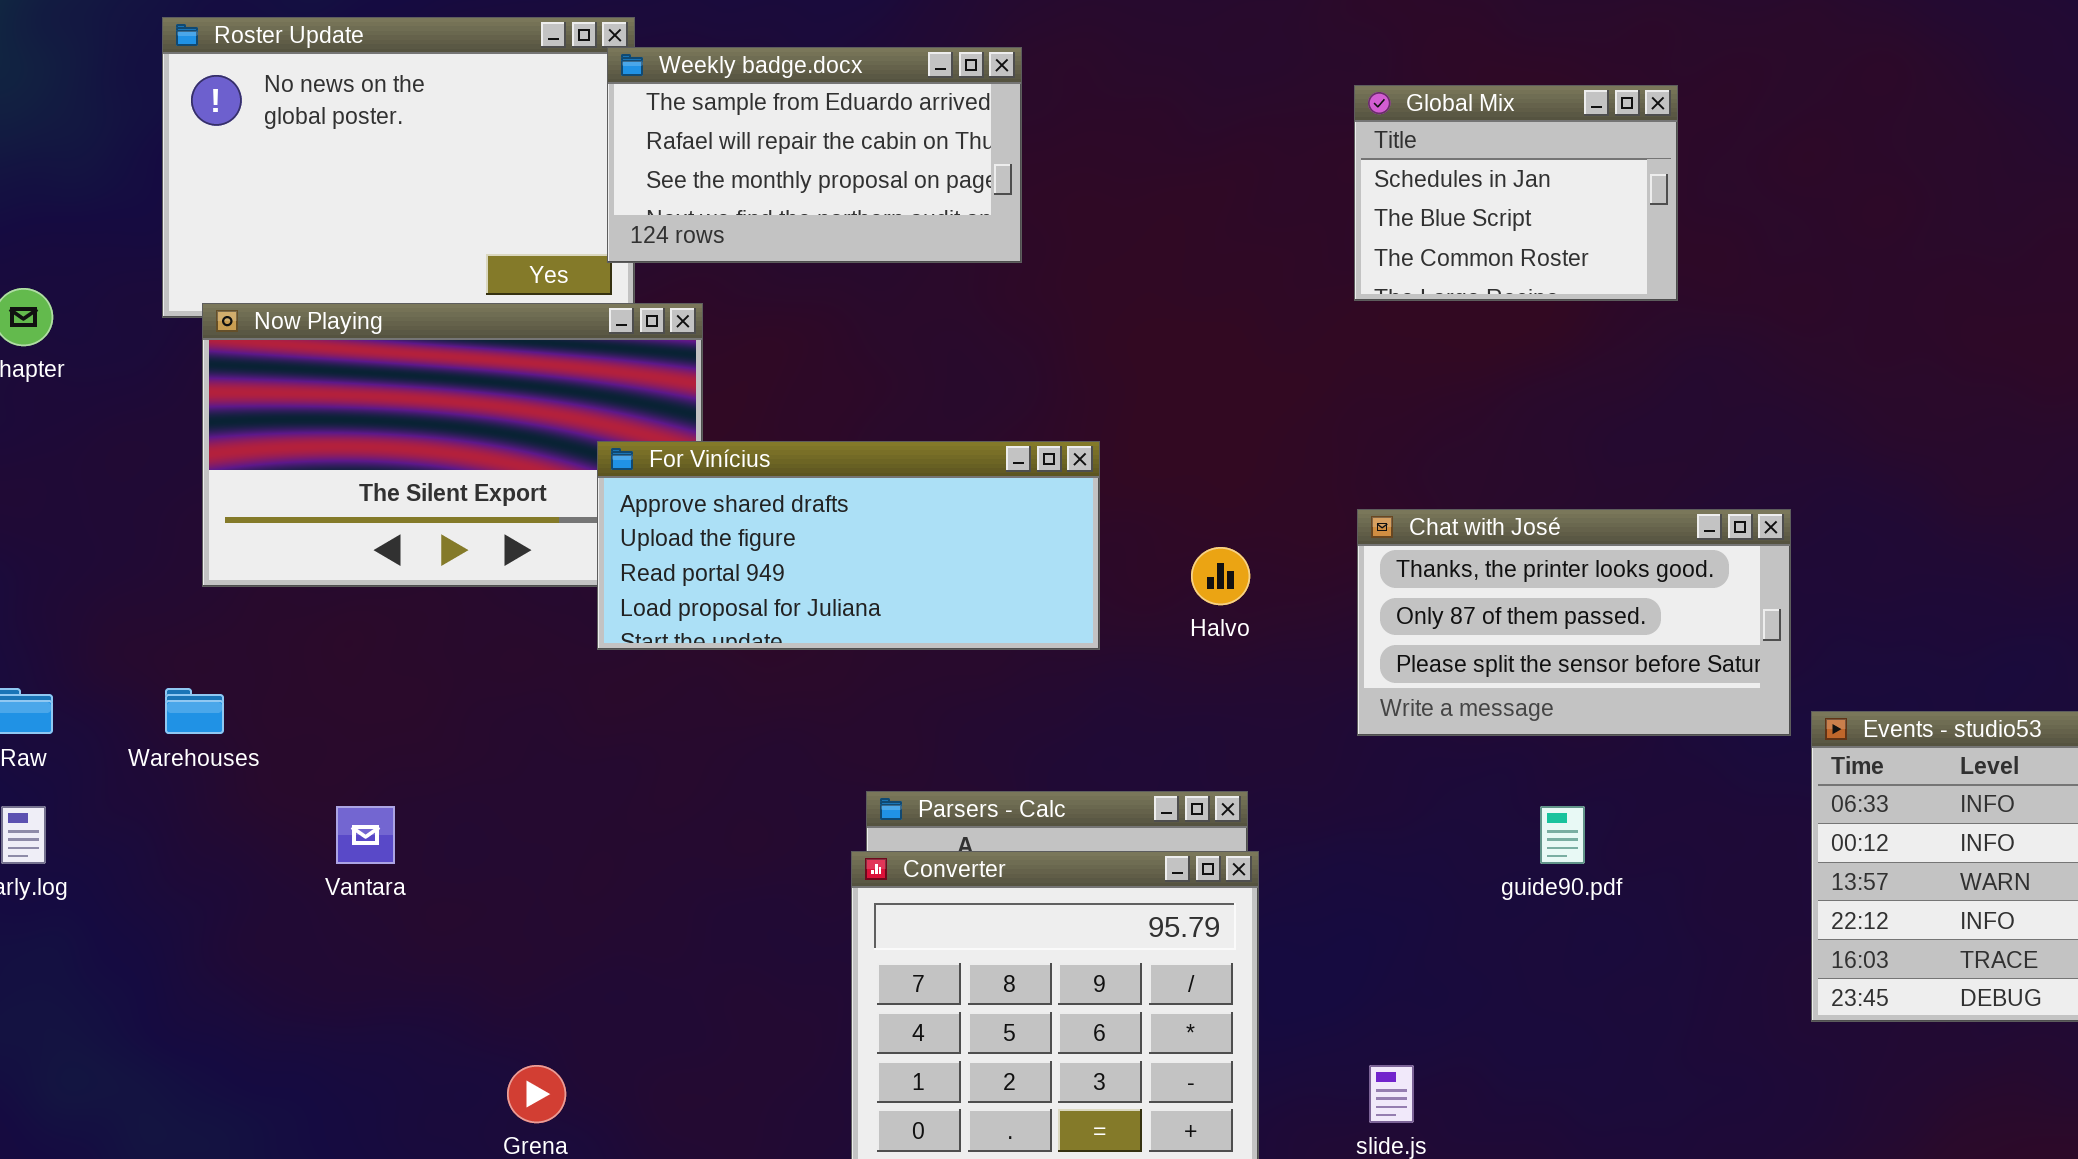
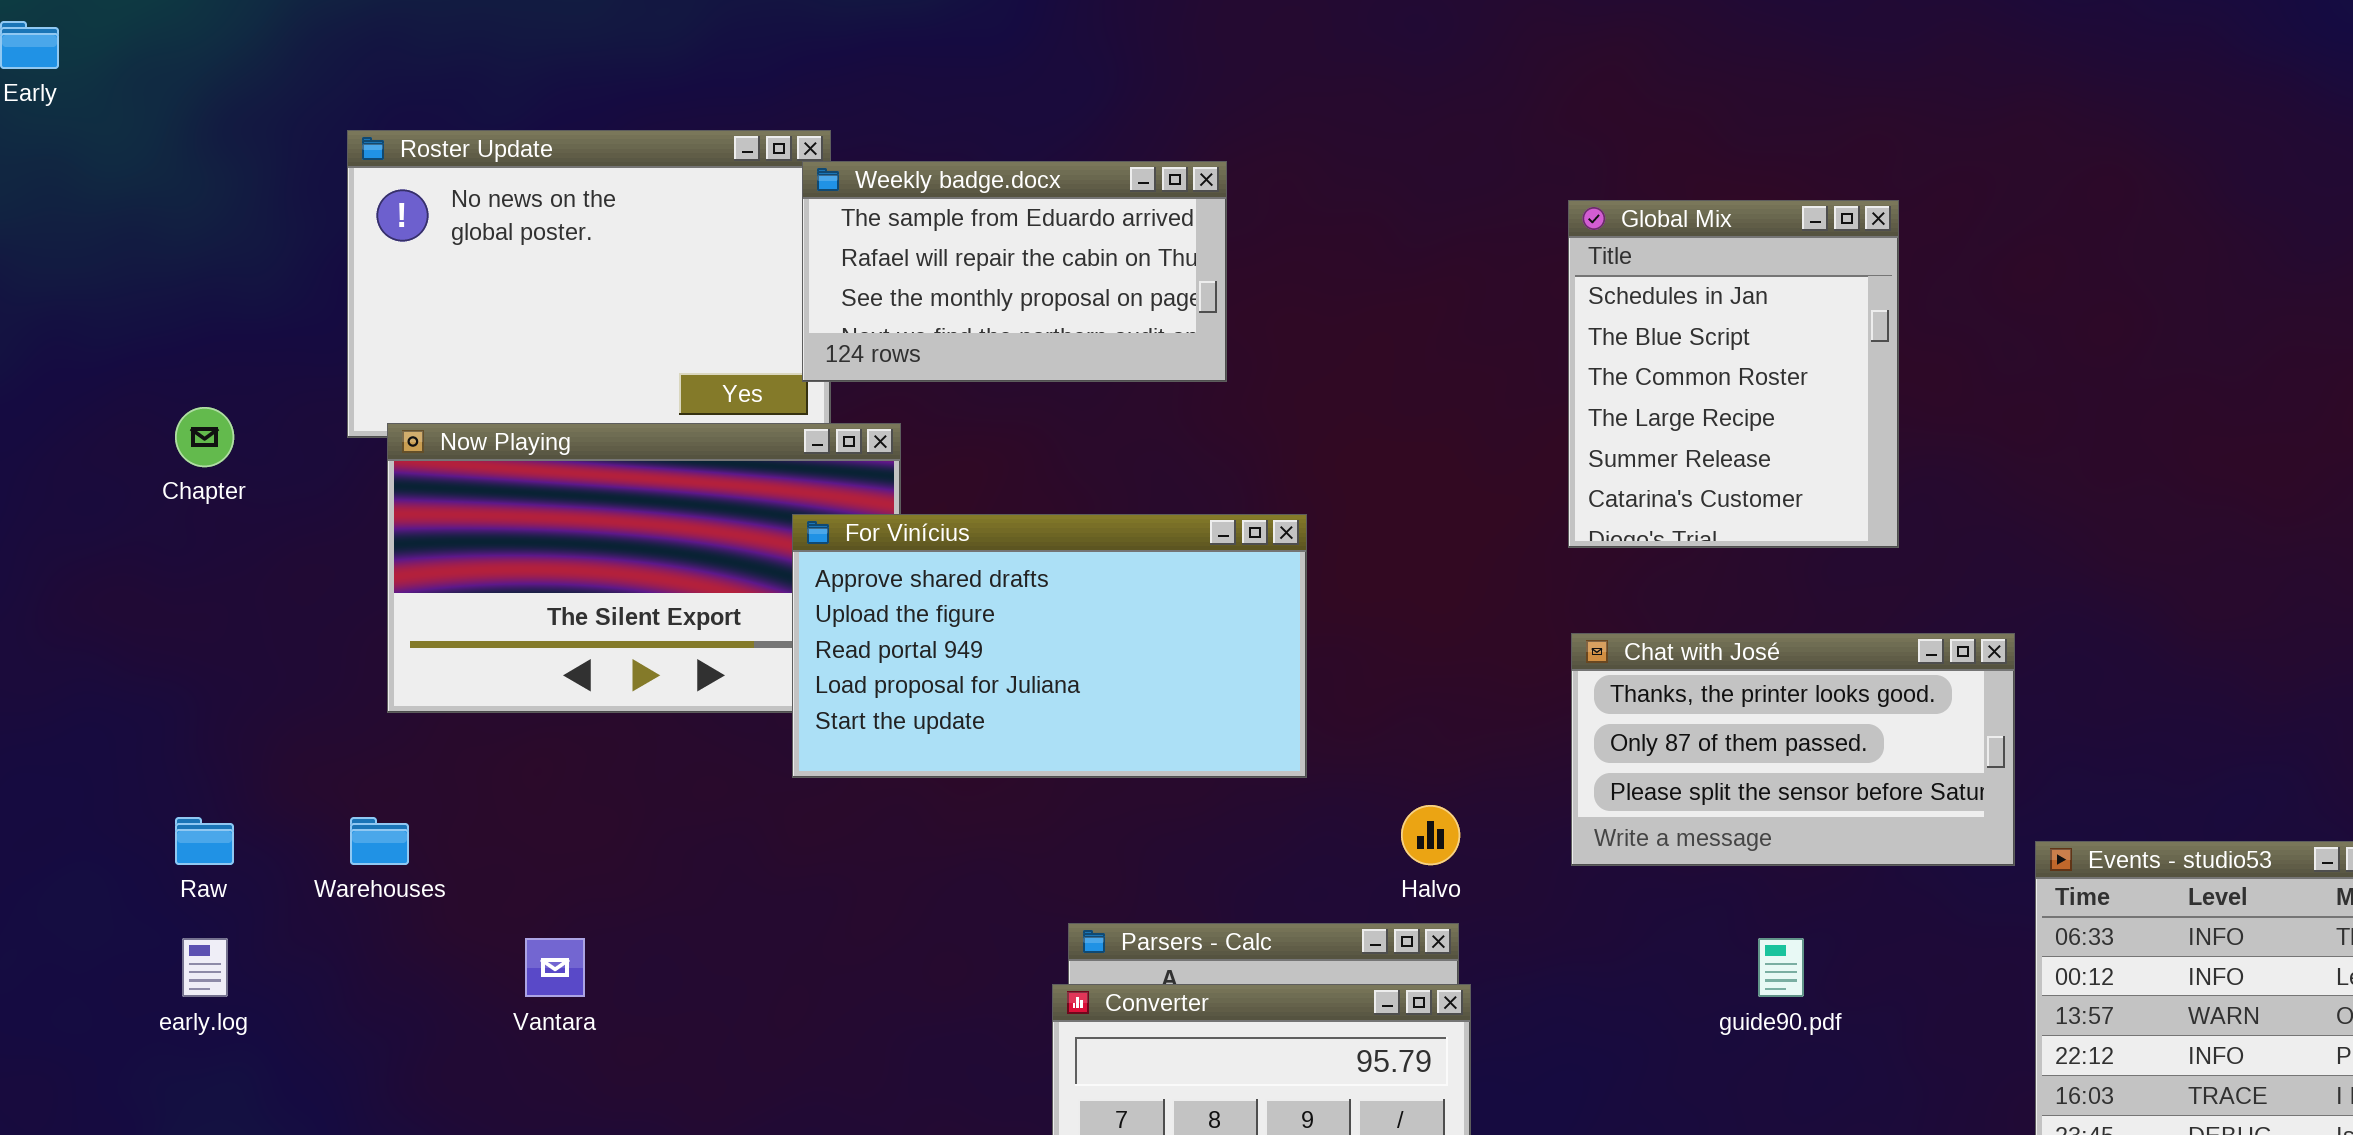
Global Mix: [1354,85,1678,301] -> [1568,200,1899,548], resized
For Vinícius: [597,441,1100,650] -> [792,514,1307,778], resized
Halvo: [1191,547,1250,605] -> [1401,805,1460,865], moved

